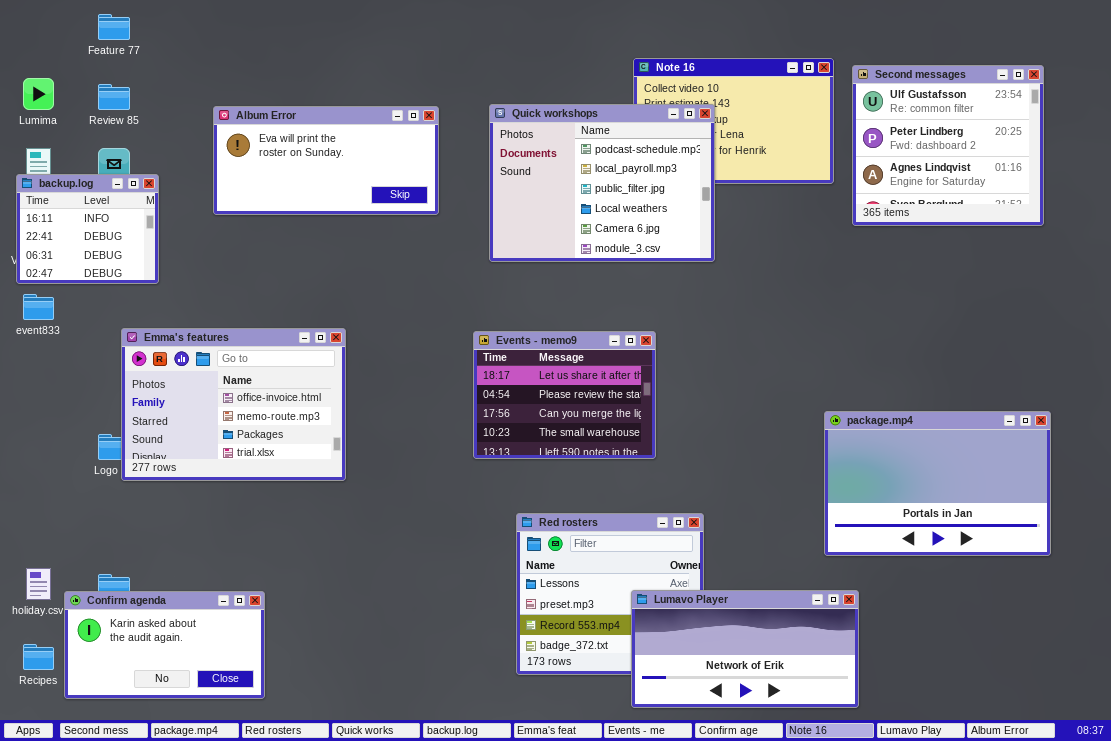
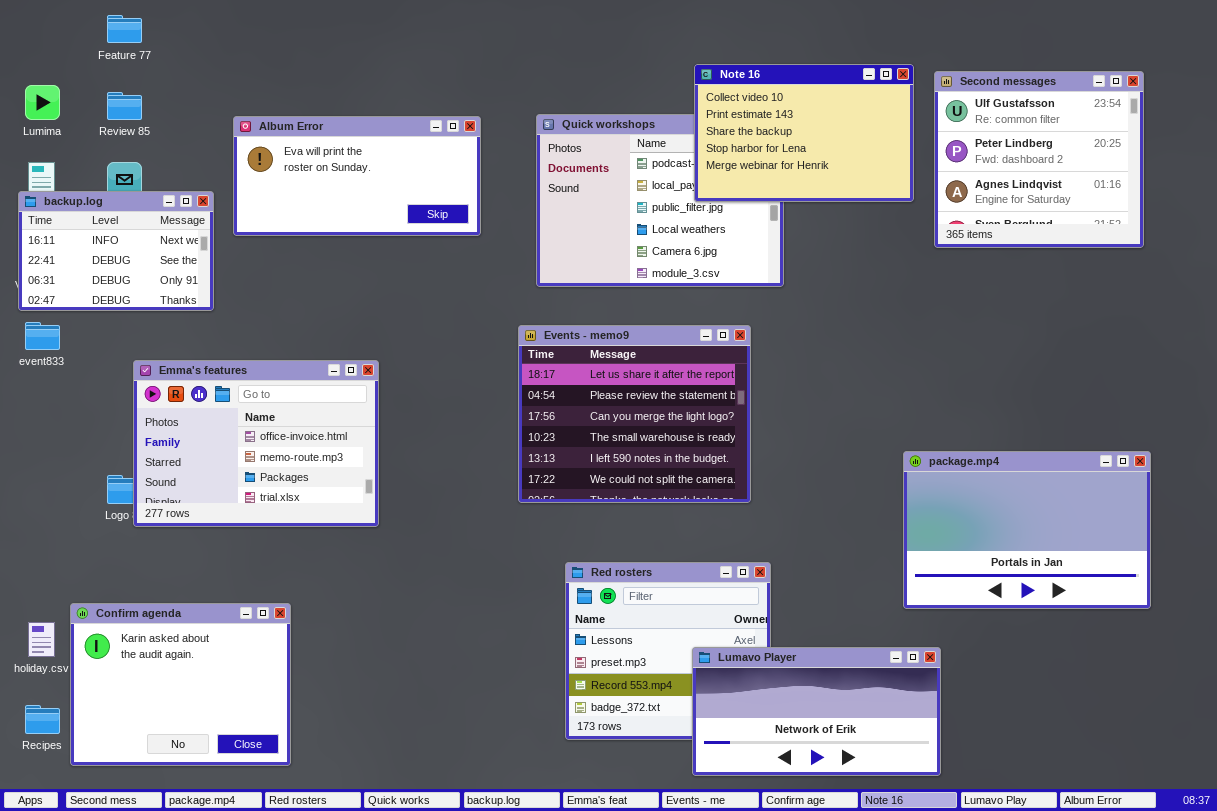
Note 16: [633,58,834,184] -> [694,64,914,202], raised
backup.log: [16,174,159,284] -> [18,191,214,311], resized
Events - memo9: [473,331,656,459] -> [518,325,751,503], resized
Confirm agenda: [64,591,265,699] -> [70,603,291,766], resized

